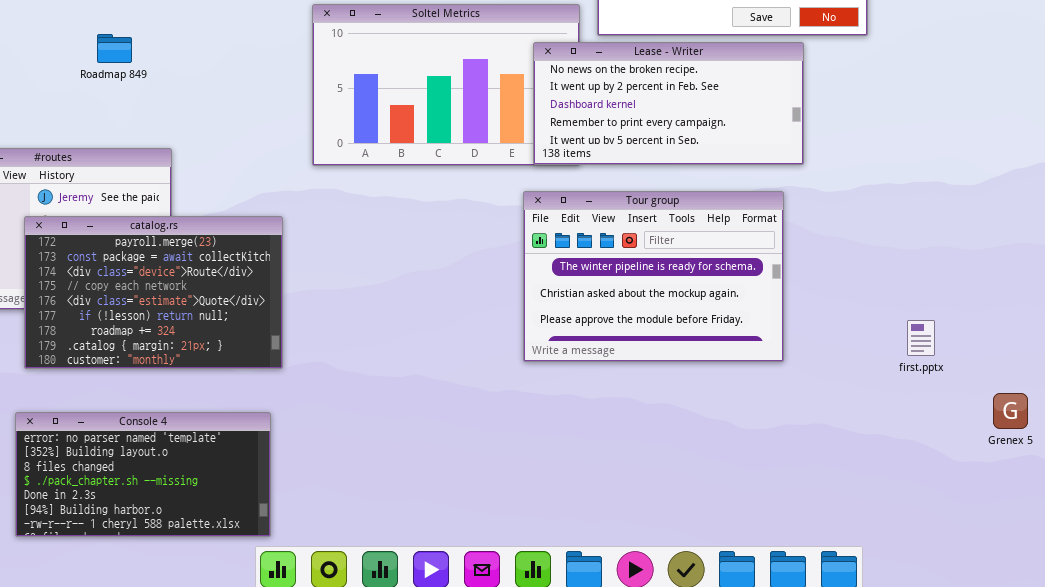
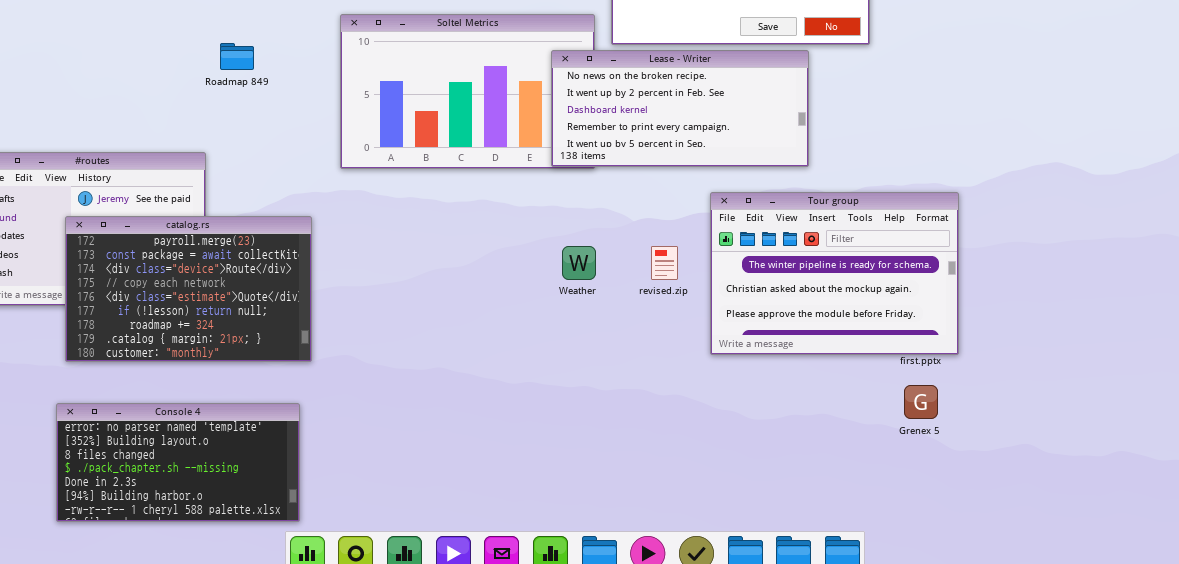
Roadmap 849: [97,34,132,63] -> [220,43,254,70], moved
Tour group: [523,191,784,362] -> [710,192,959,355], moved
Grenex 5: [993,393,1028,429] -> [904,385,938,419], moved

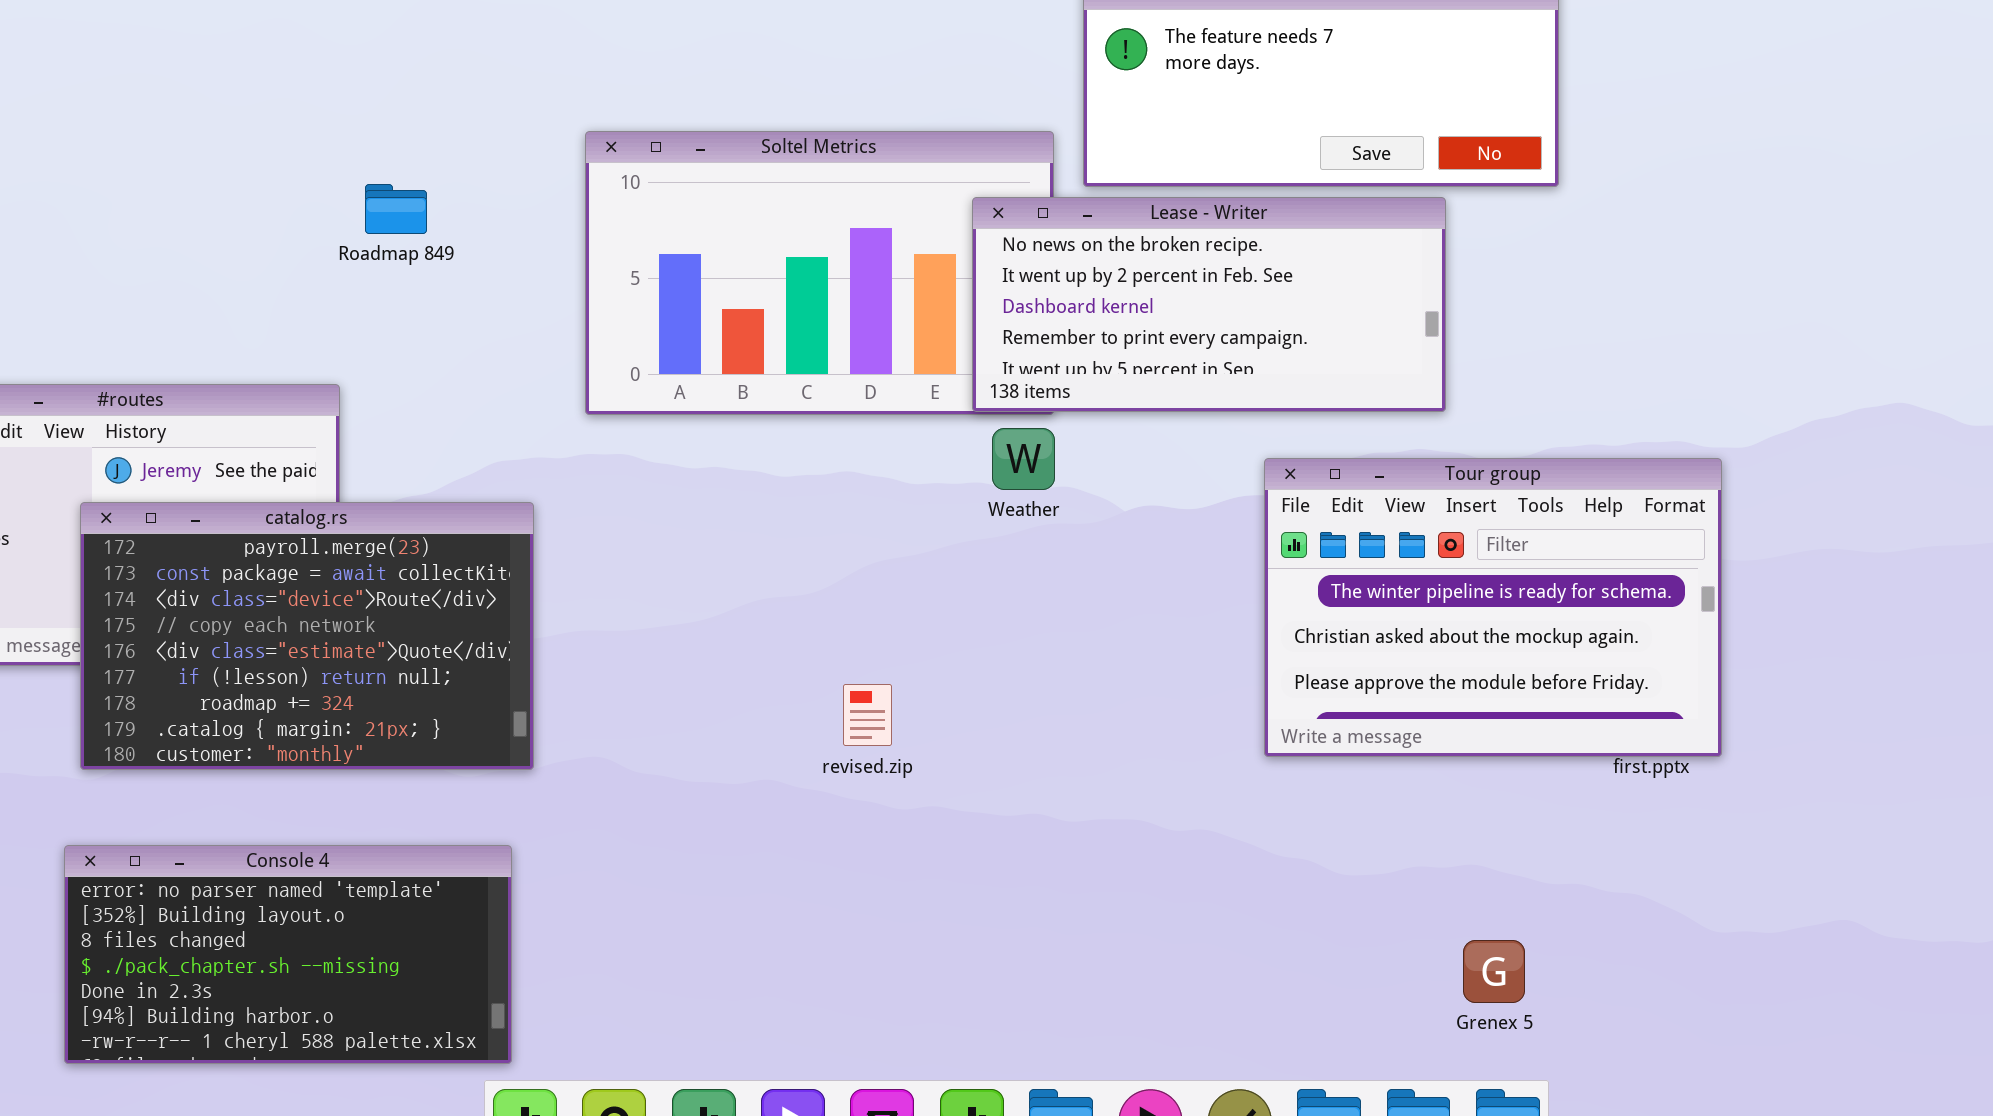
Weather: [562,246,596,280] -> [992,428,1055,490], moved
revised.zip: [651,246,678,280] -> [843,684,892,746], moved
Grenex 5: [904,385,938,419] -> [1463,940,1525,1003], moved

